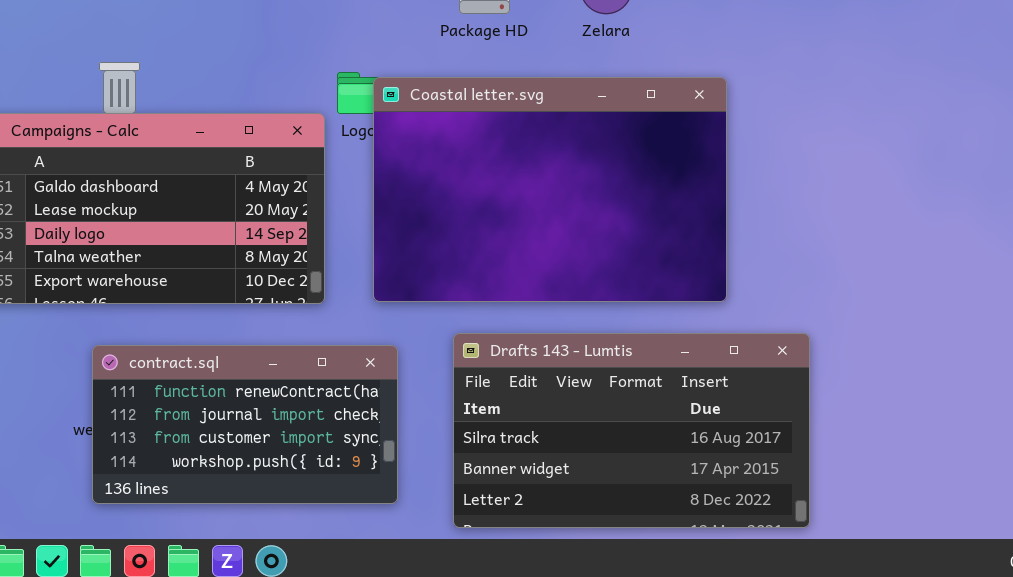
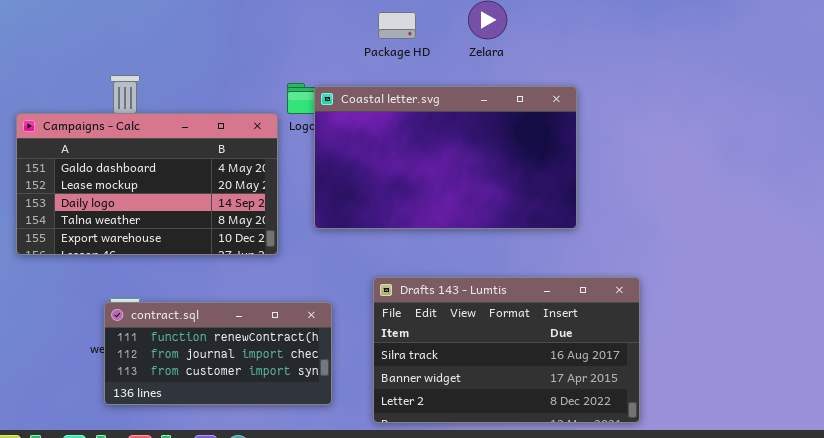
Coastal letter.svg: [373,77,727,302] -> [314,86,577,229], resized
contract.sql: [92,345,398,504] -> [104,302,332,405], resized

